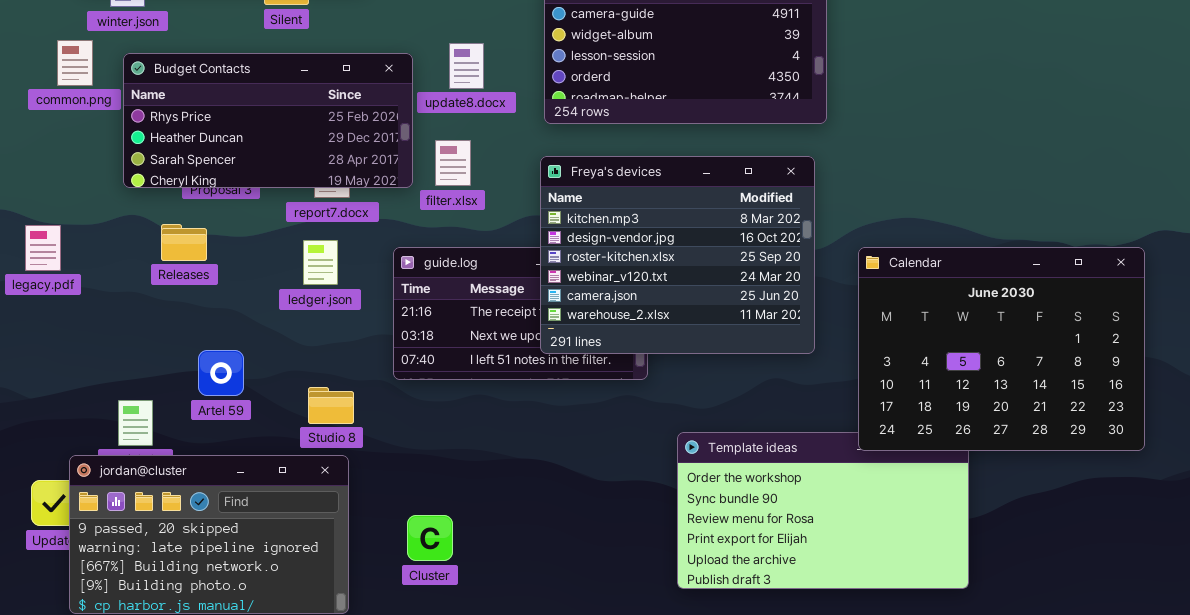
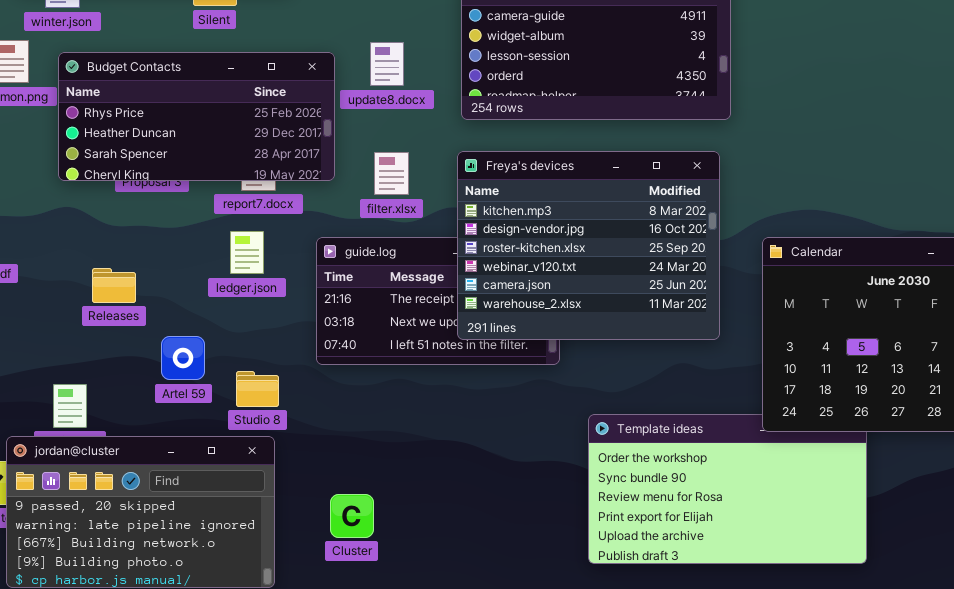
filter.xlsx: [435,140,471,186] -> [374,152,409,195], moved
Releases: [161,224,207,261] -> [92,268,136,303], moved
Artel 59: [198,350,244,396] -> [161,336,205,380], moved

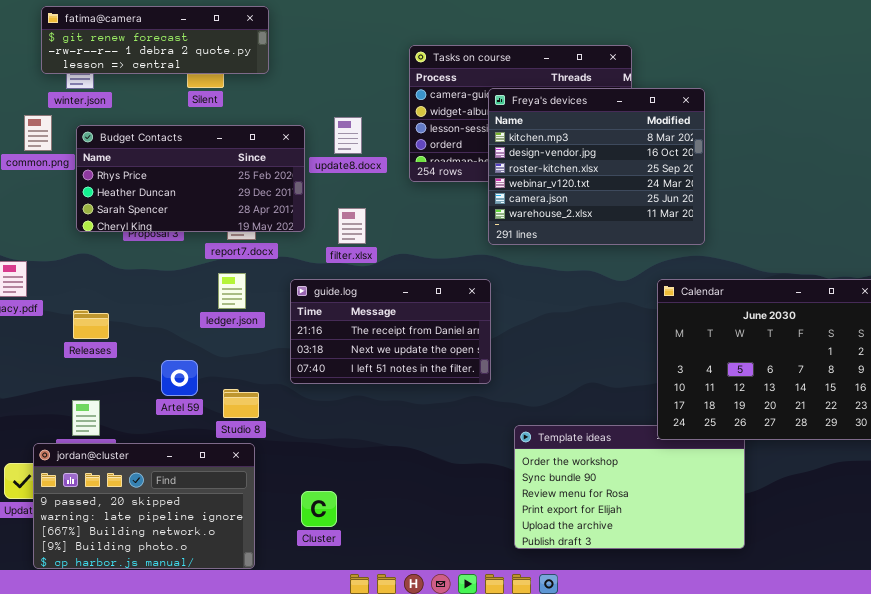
Freya's devices: [457,151,720,340] -> [488,88,705,245], moved
Releases: [92,268,136,303] -> [73,310,109,339], moved

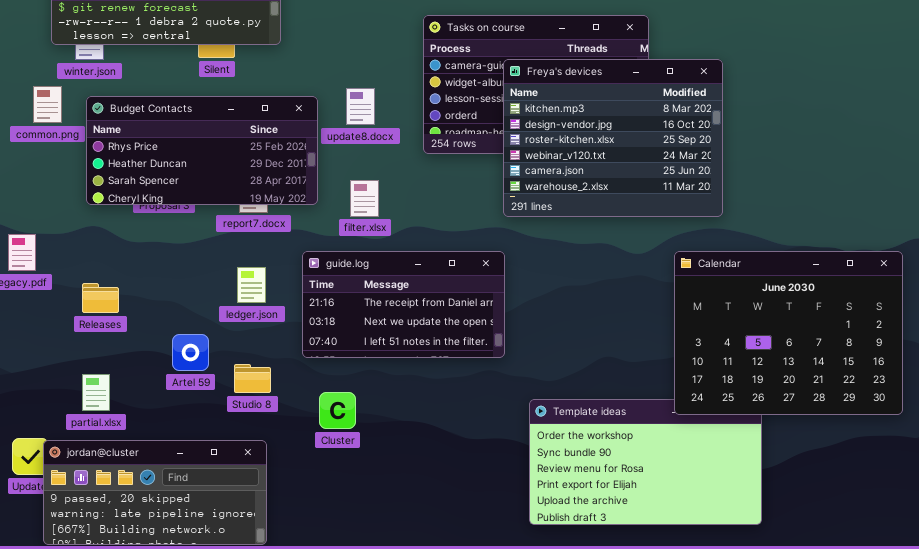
ledger.json: [218,273,246,309] -> [237,267,266,303], moved
jordan@cluster: [33,443,255,569] -> [43,440,267,545], resized
Cluster: [301,491,337,527] -> [319,392,356,429], moved

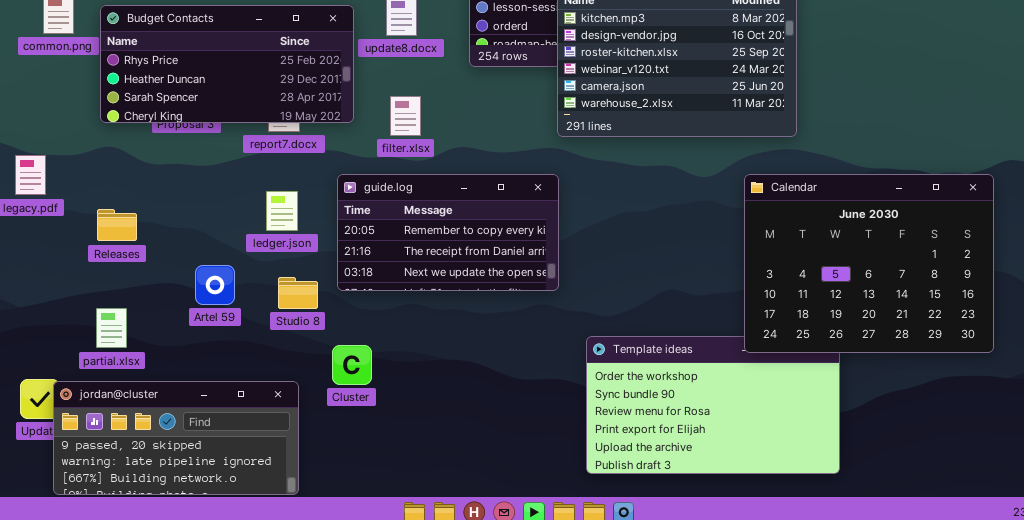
guide.log: [302,251,505,358] -> [337,174,559,291], scrolled up 1 row
Studio 8: [234,364,271,393] -> [278,277,318,309], moved
Cluster: [319,392,356,429] -> [332,345,372,385], moved

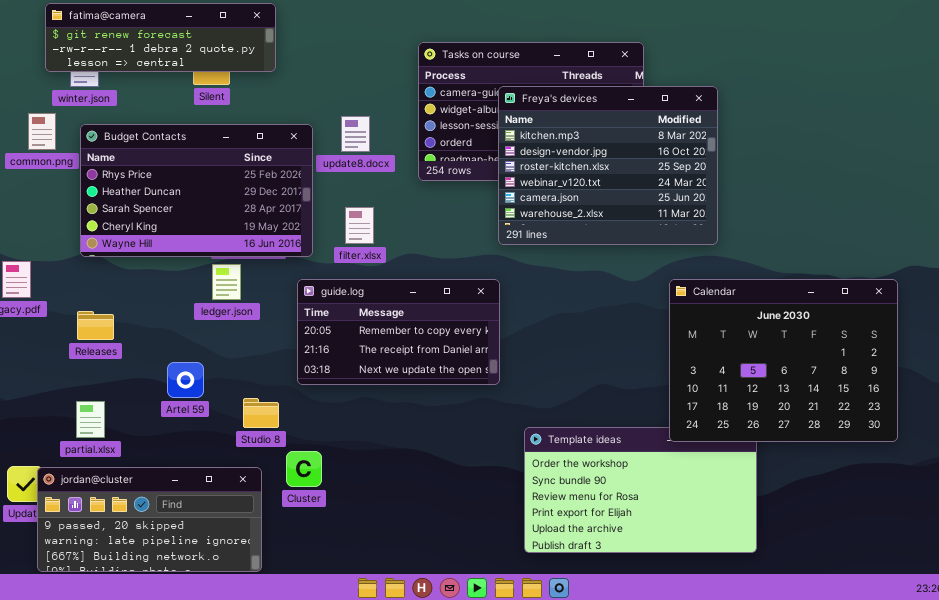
Budget Contacts: [100,5,354,123] -> [80,124,313,257], resized
ledger.json: [266,191,298,231] -> [212,264,241,300], moved
Studio 8: [278,277,318,309] -> [243,398,279,428], moved
Cluster: [332,345,372,385] -> [286,451,322,487], moved

